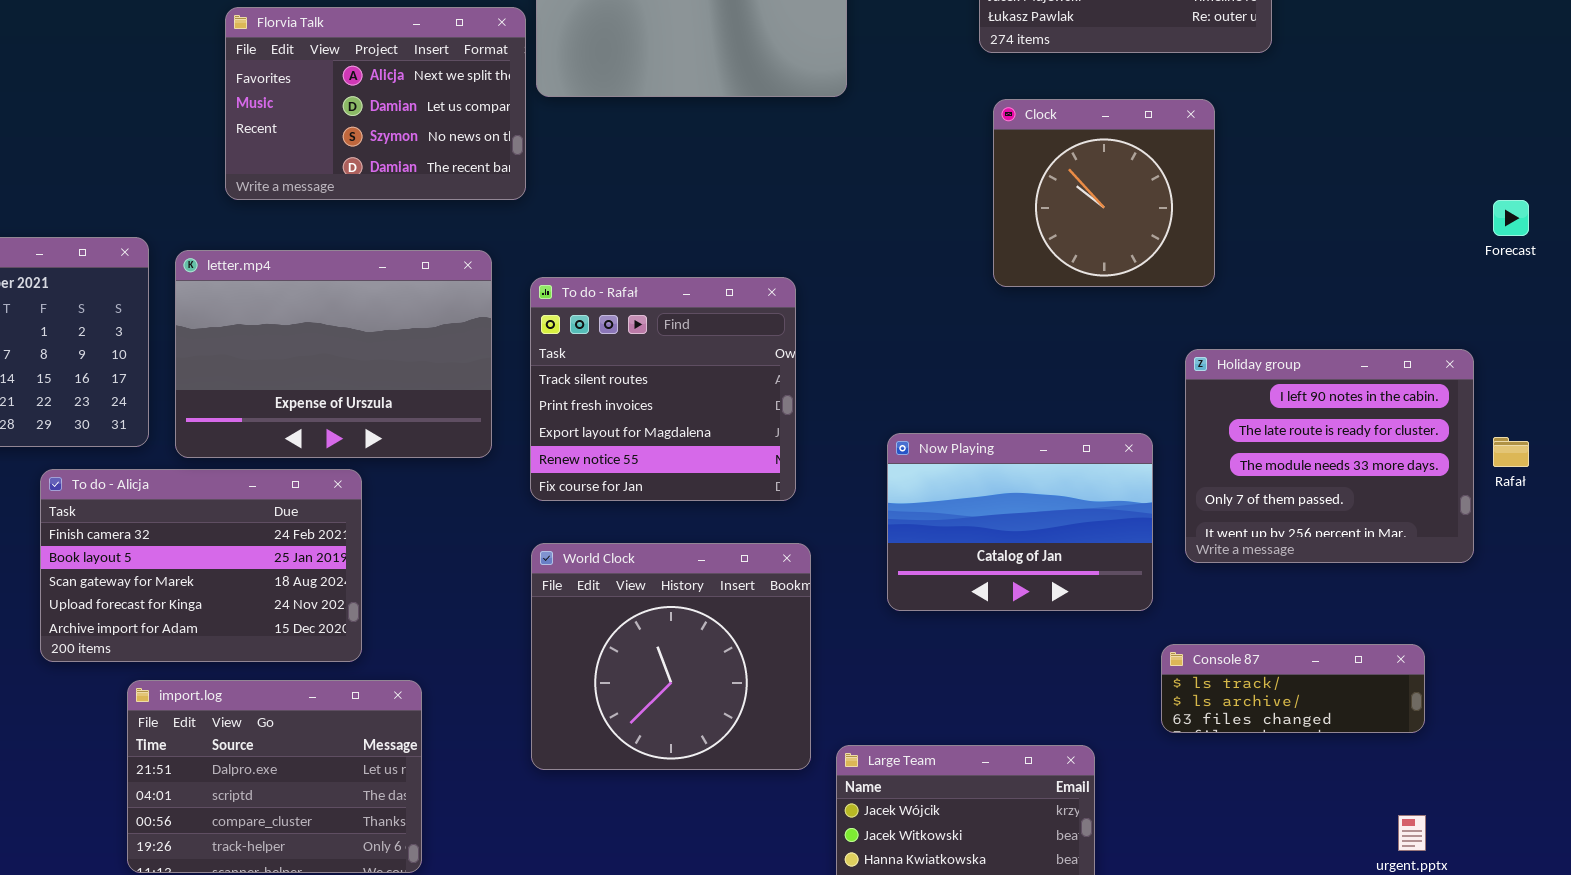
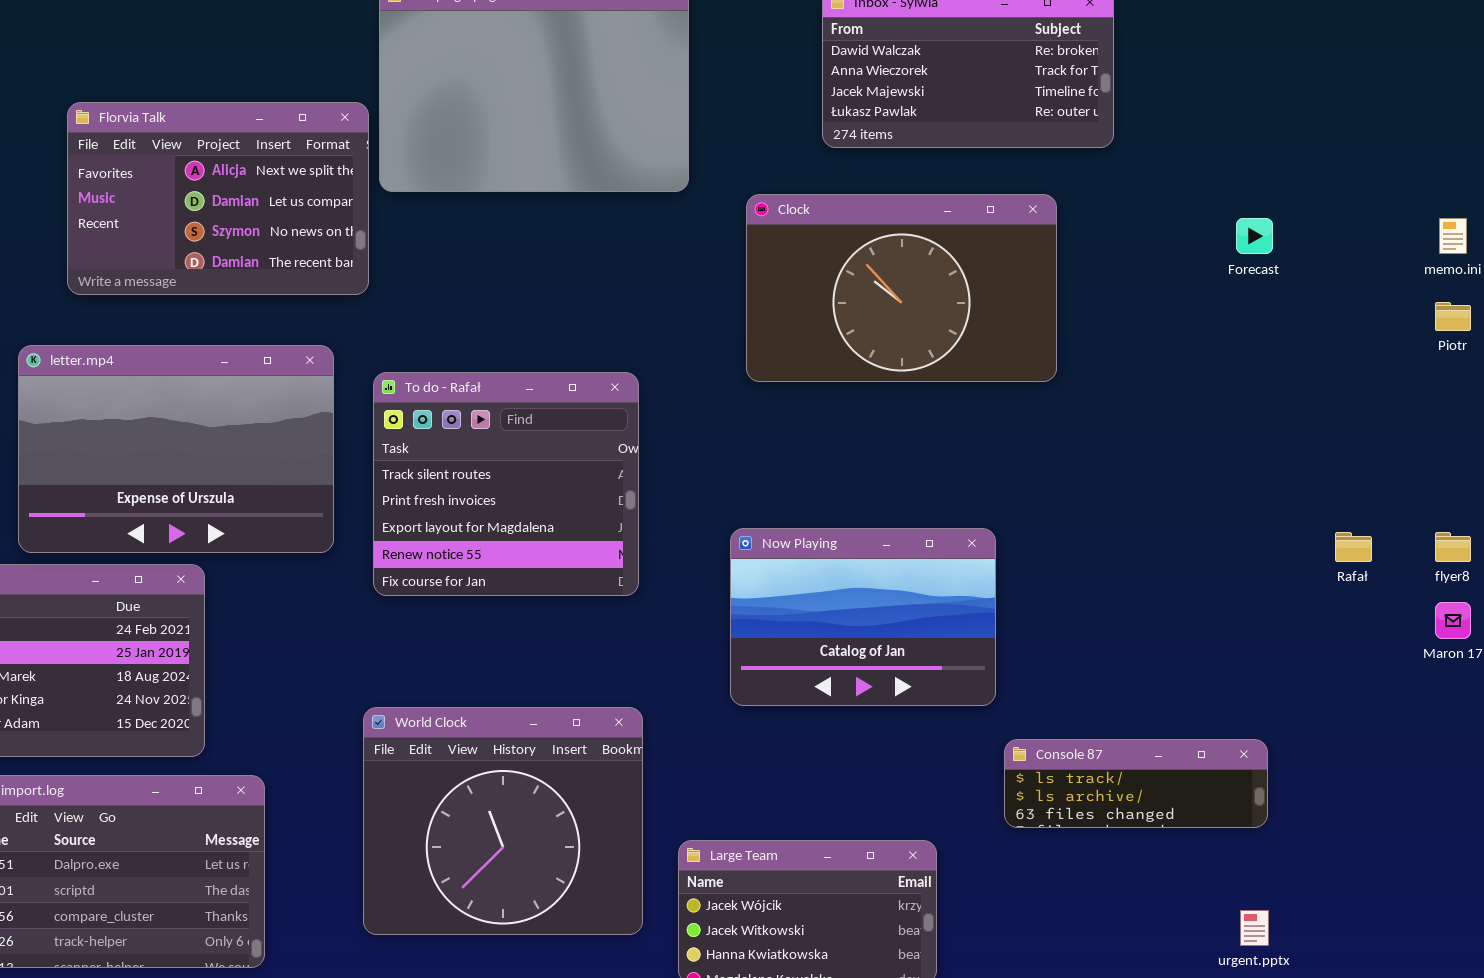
Clock: [993,99,1215,287] -> [746,194,1057,382], resized
Forecast: [1493,200,1529,236] -> [1236,218,1273,254], moved
Holiday group: [1185,349,1474,563] -> none, closed
World Clock: [531,543,811,770] -> [363,707,643,935], moved

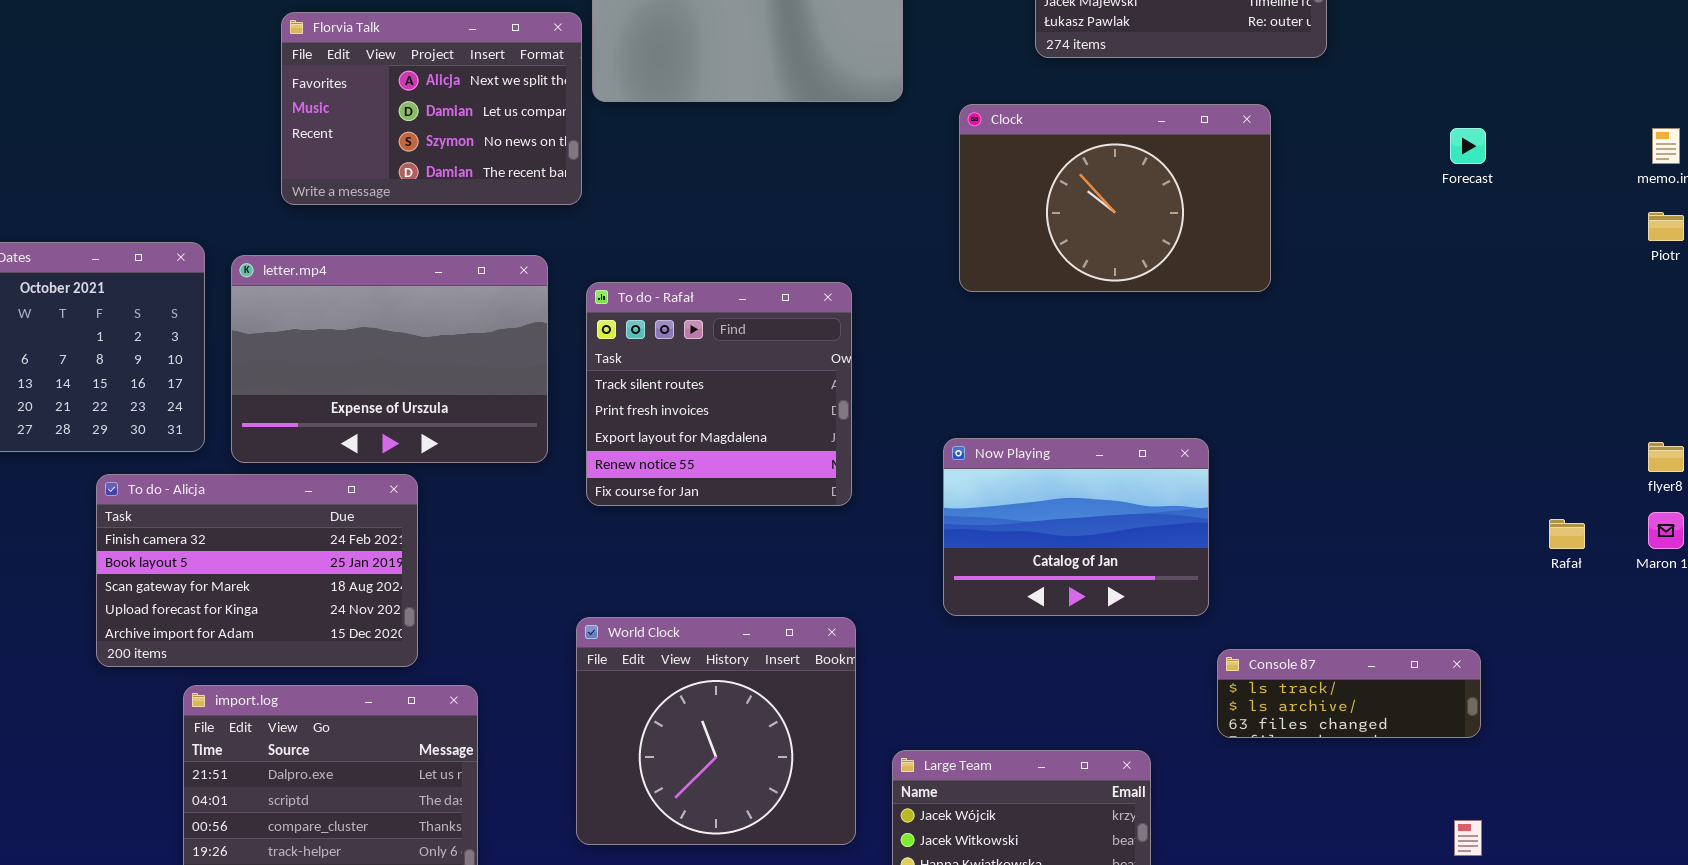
Rafał: [1335,532,1372,562] -> [1549,519,1585,549], moved

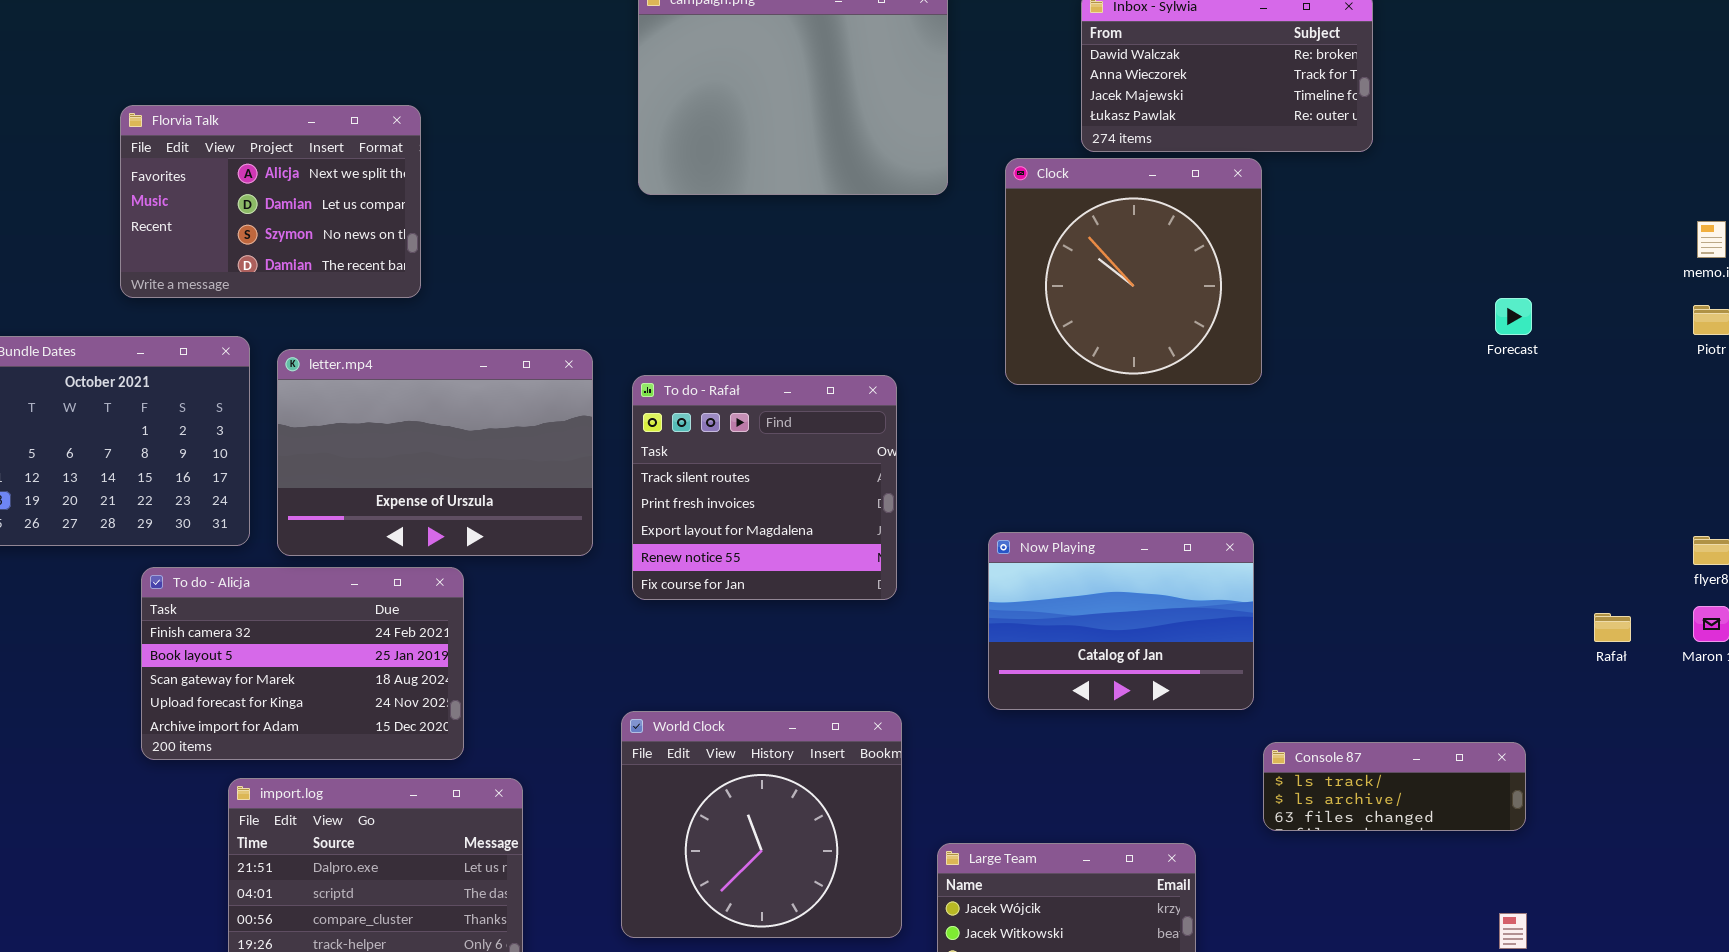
Florvia Talk: [281,12,582,205] -> [120,105,421,298], moved
Clock: [959,104,1271,292] -> [1005,158,1262,385], resized
Forecast: [1450,128,1486,164] -> [1495,298,1532,335], moved

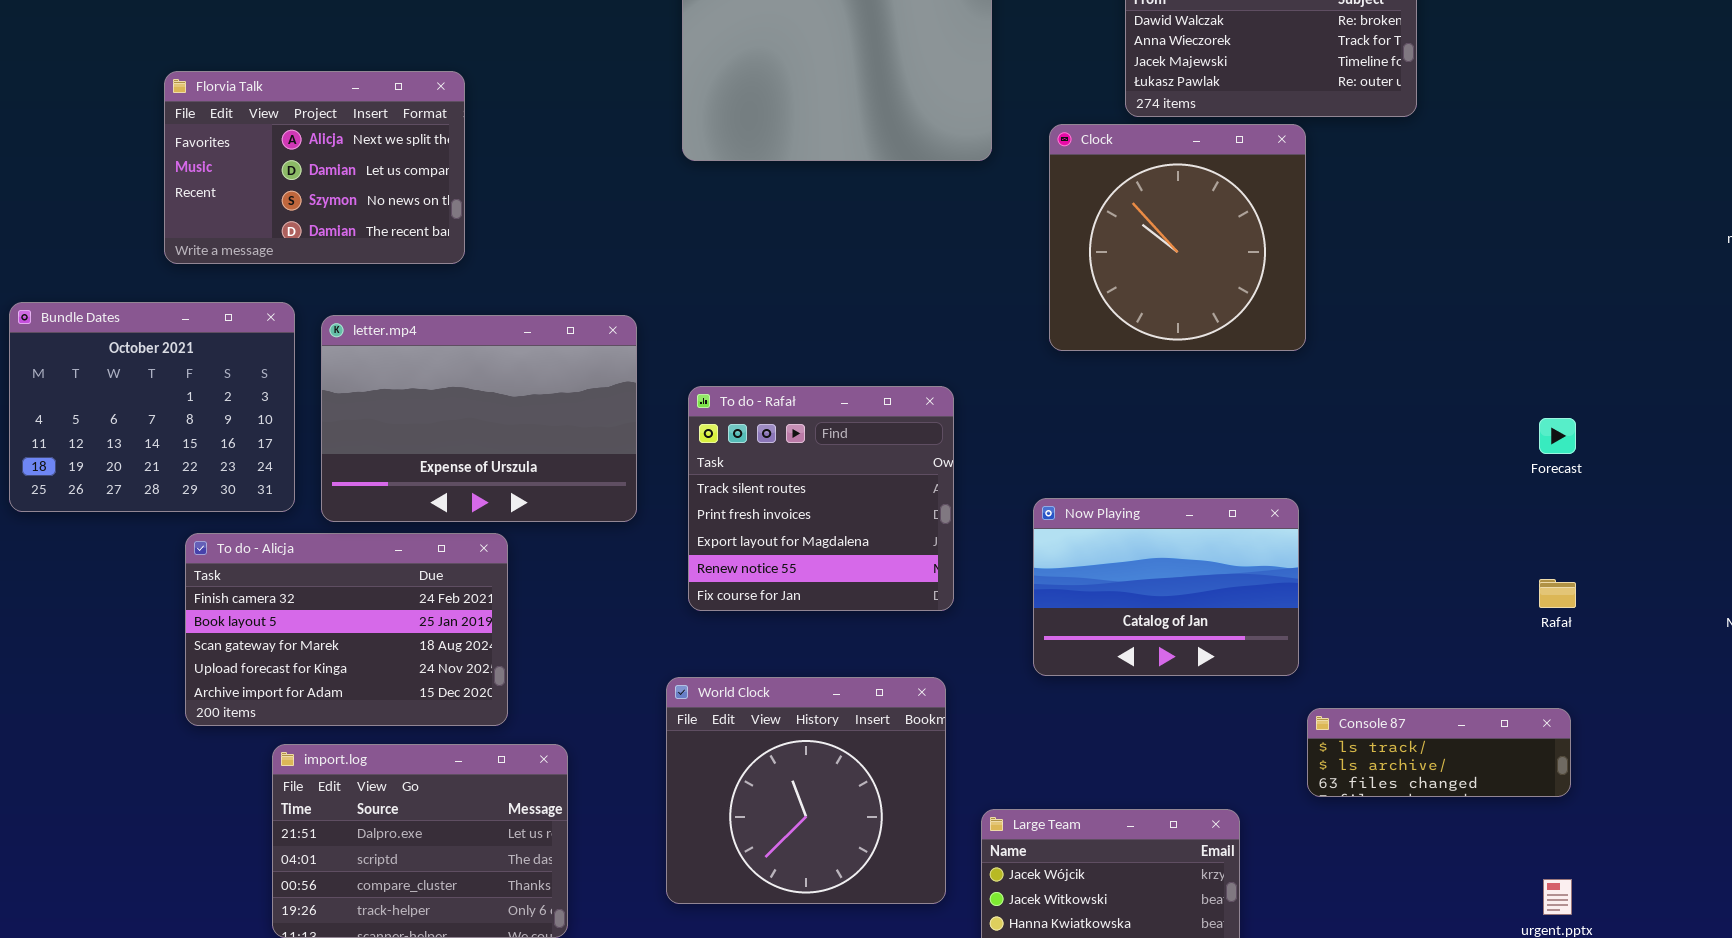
Forecast: [1495,298,1532,335] -> [1539,418,1576,454], moved
To do - Rafał: [632,375,897,600] -> [688,386,954,611], moved
Rafał: [1594,613,1631,642] -> [1539,579,1576,608], moved

